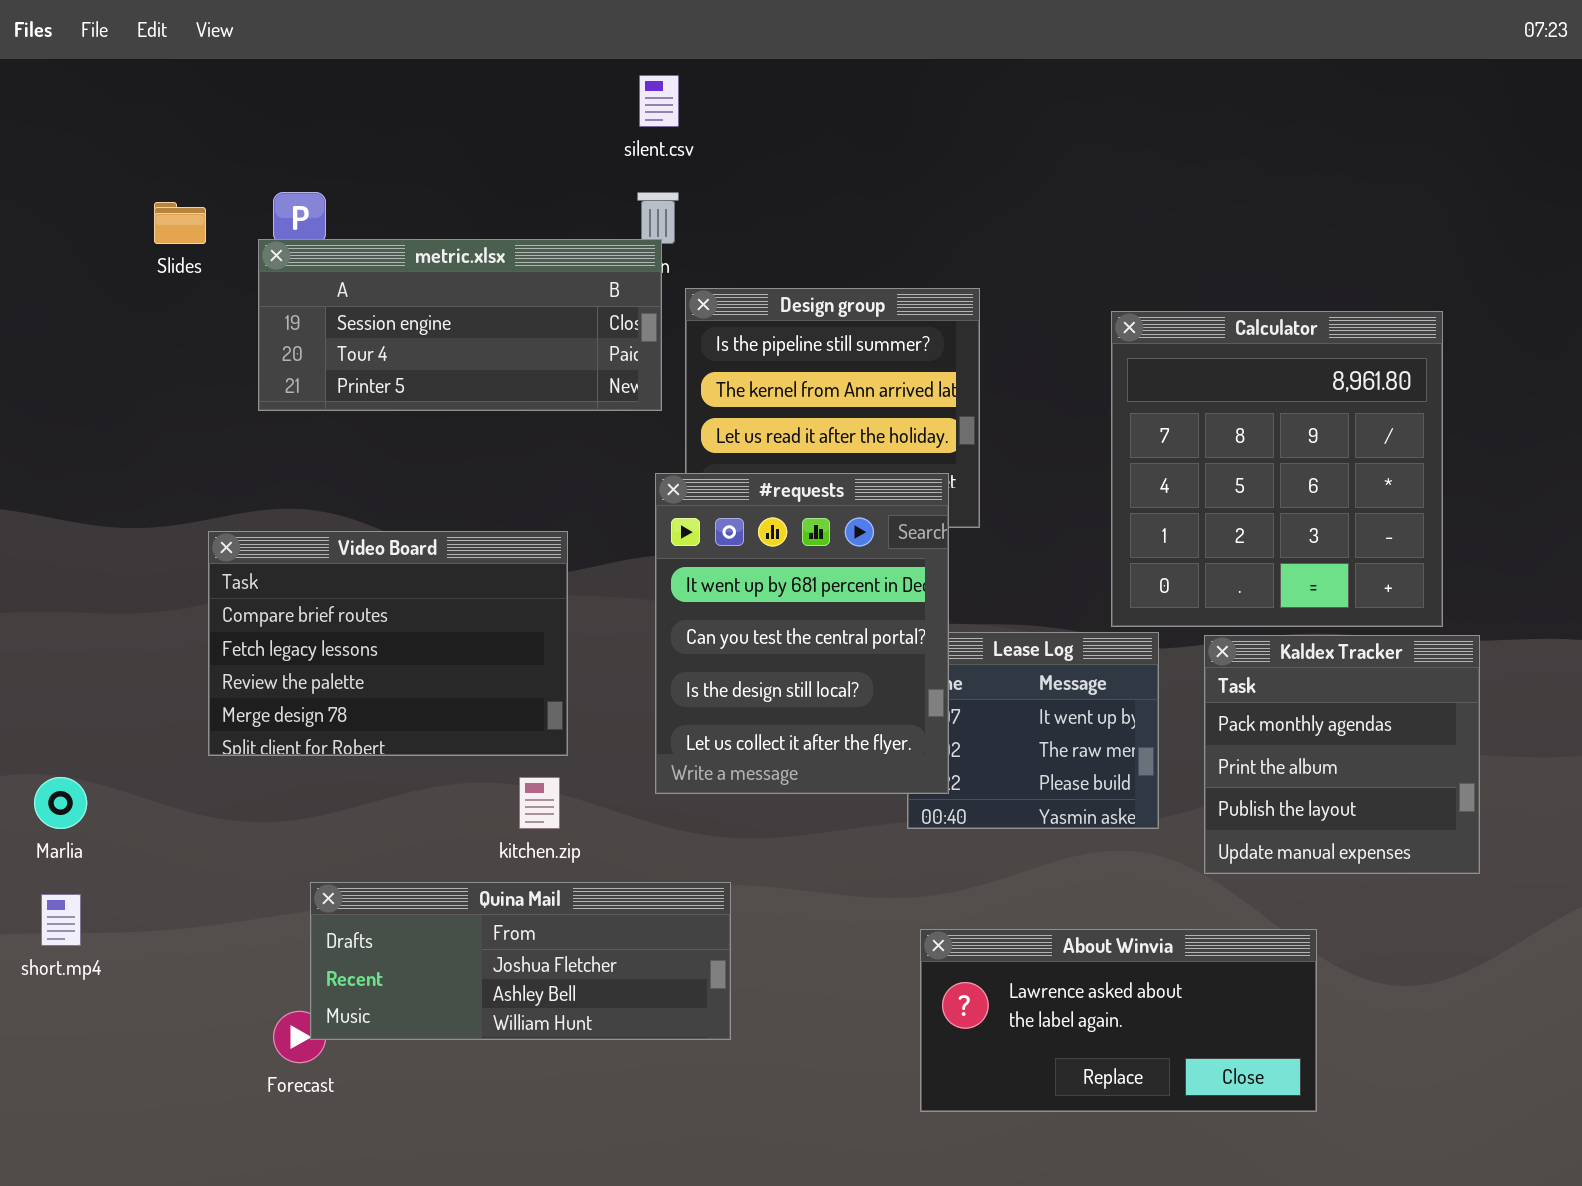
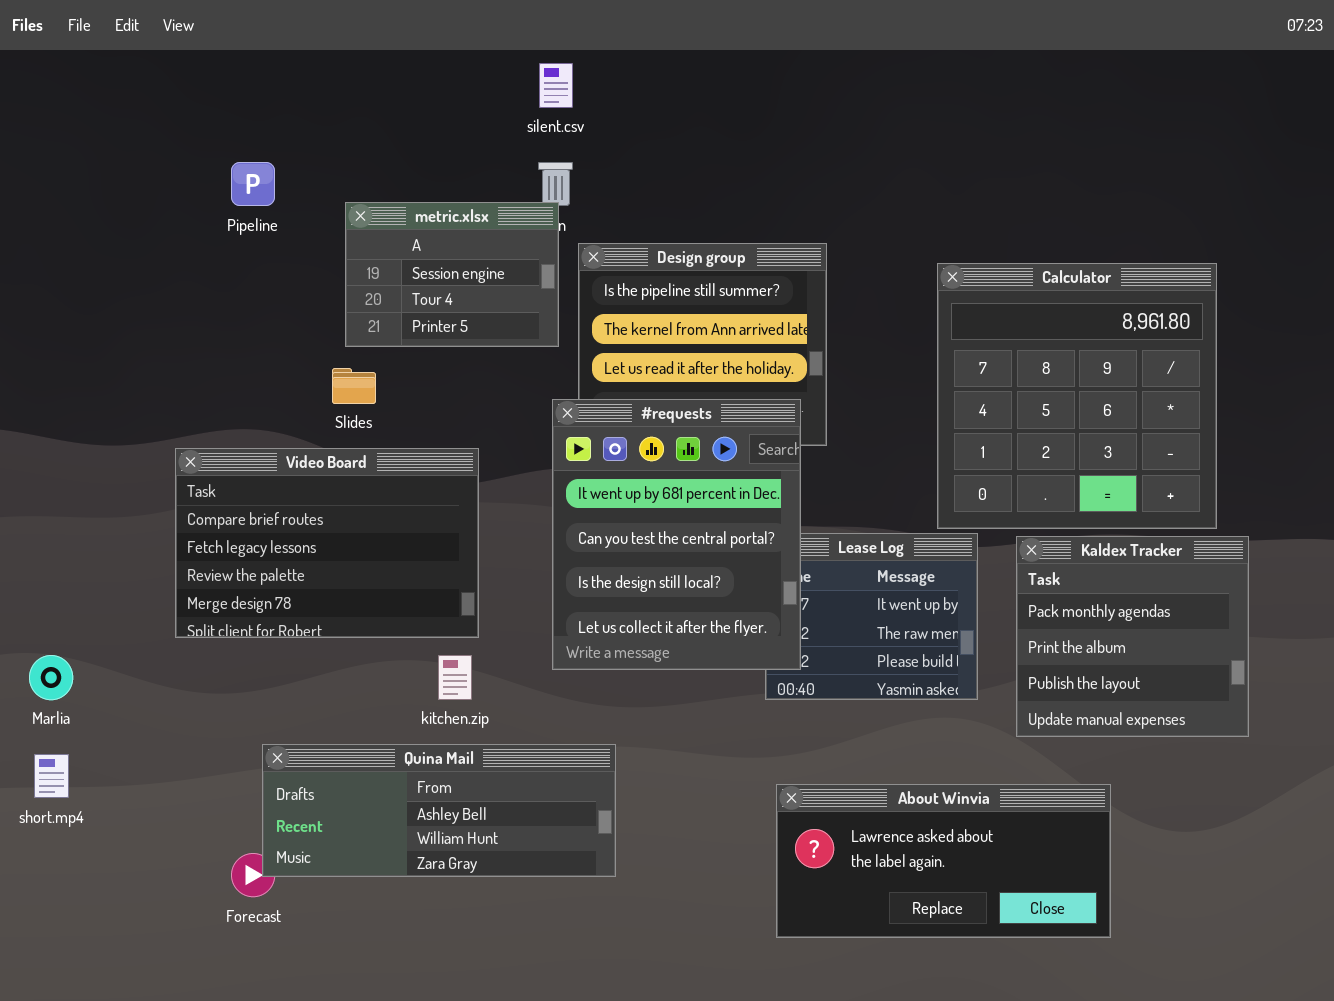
Slides: [154,202,206,244] -> [332,368,376,404], moved
metric.xlsx: [258,239,662,411] -> [345,202,559,347], resized
Quina Mail: [310,882,731,1040] -> [262,744,616,877], scrolled down 1 row

